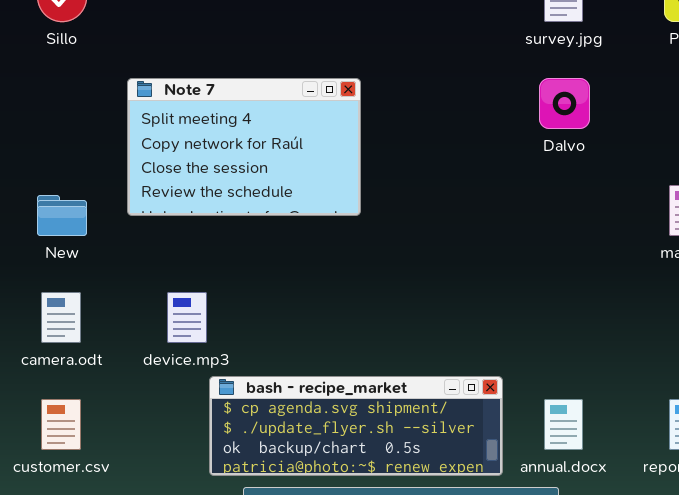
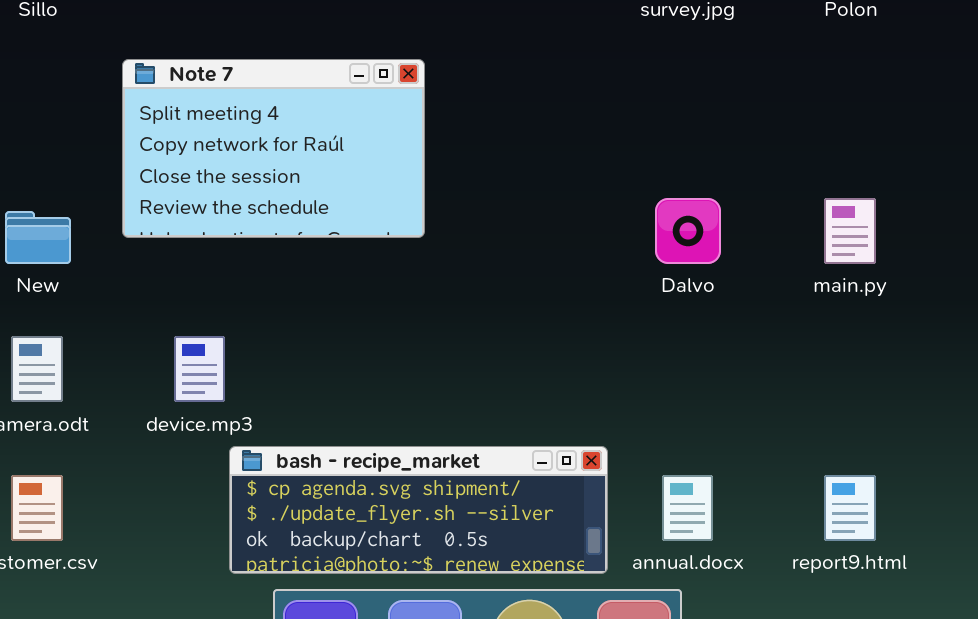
Dalvo: [539,78,590,129] -> [655,198,721,264], moved

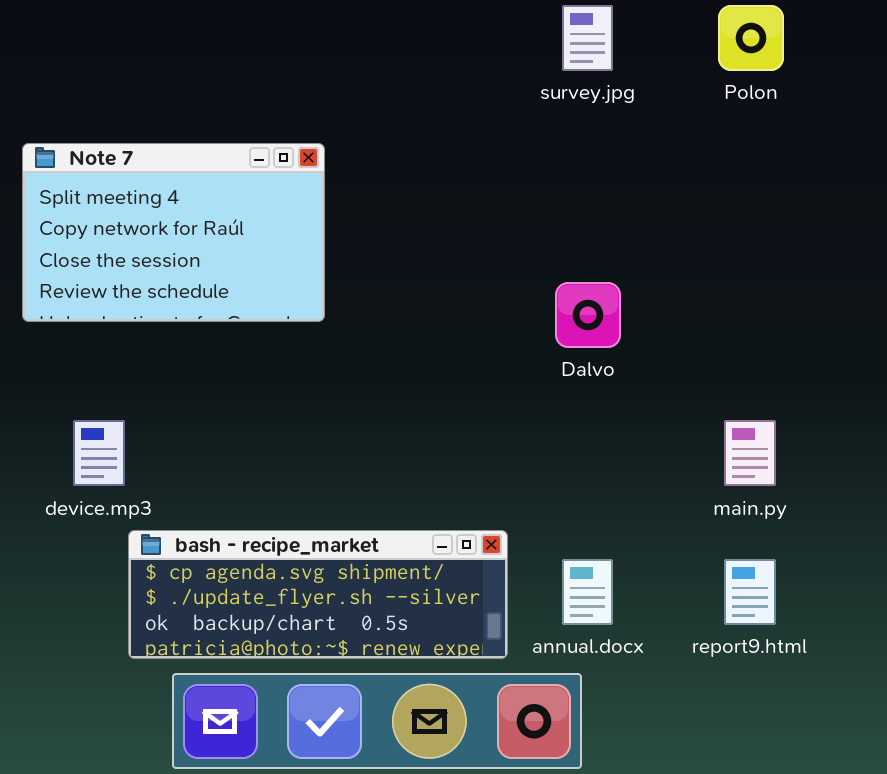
main.py: [824,198,876,264] -> [724,420,776,486], moved

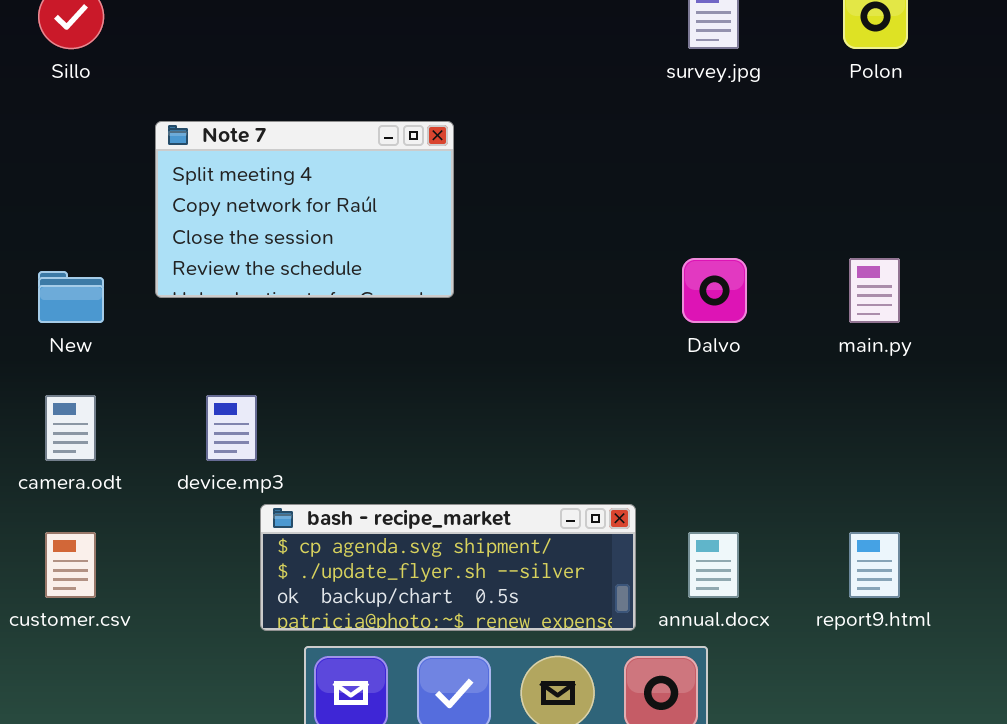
main.py: [724,420,776,486] -> [849,258,900,323], moved

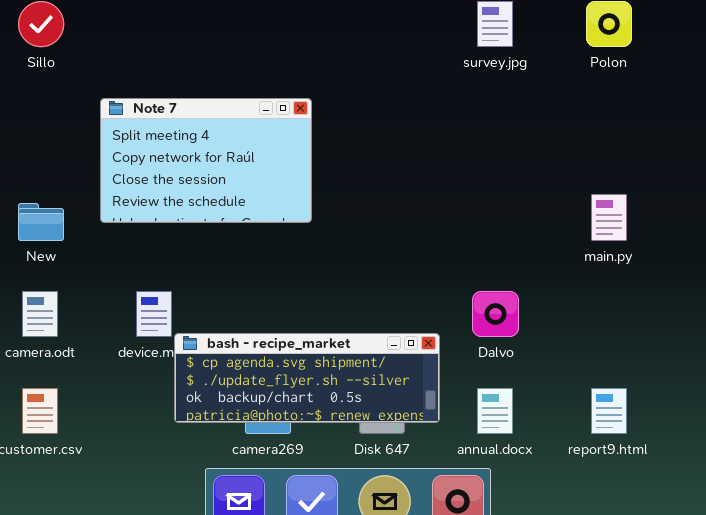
Dalvo: [682,258,747,323] -> [472,291,519,337], moved
bash - recipe_market: [260,504,636,631] -> [174,333,440,423], moved

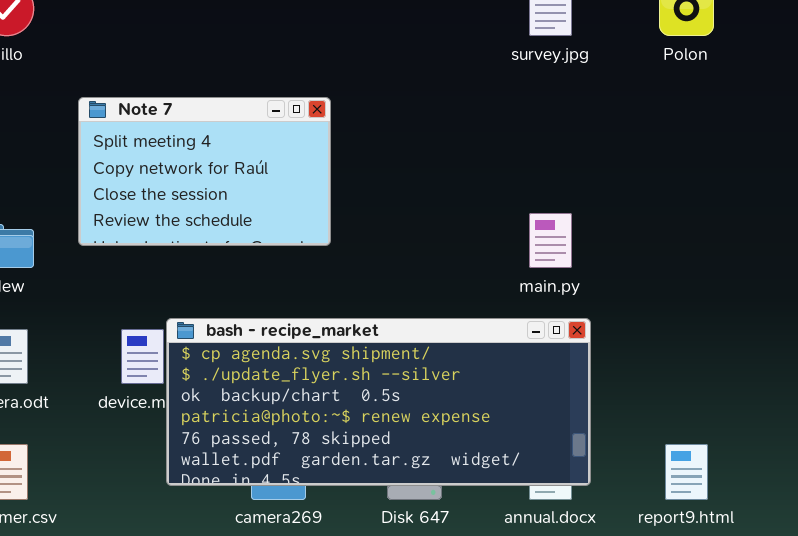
main.py: [591,194,627,241] -> [529,213,572,268], moved
bash - recipe_market: [174,333,440,423] -> [166,318,591,486], resized

